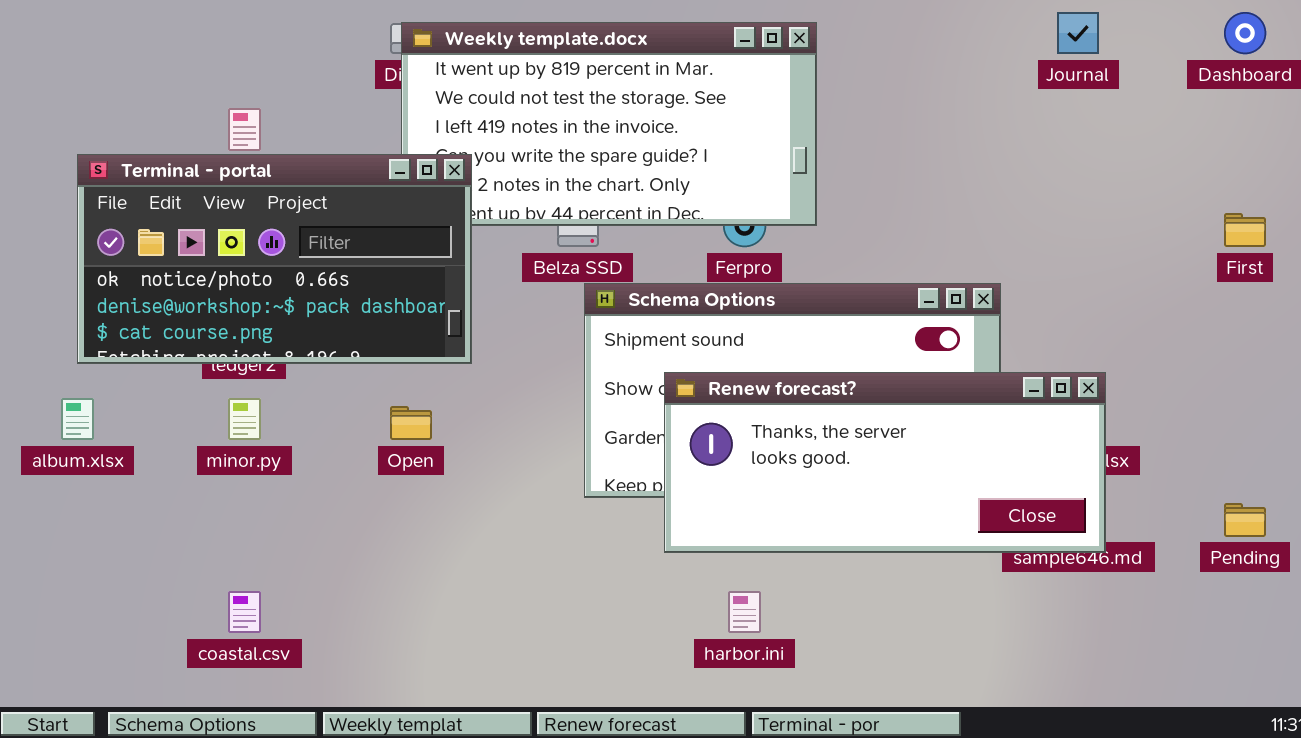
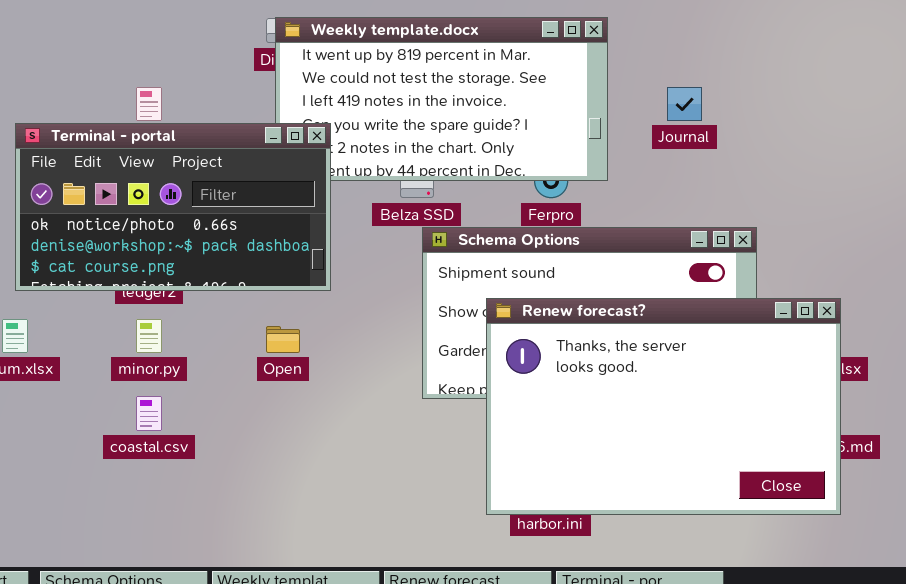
Journal: [1057,12,1099,54] -> [667,87,702,121], moved
Renew forecast?: [664,372,1106,553] -> [486,298,841,515], resized
coastal.csv: [228,591,261,633] -> [136,396,162,431], moved

